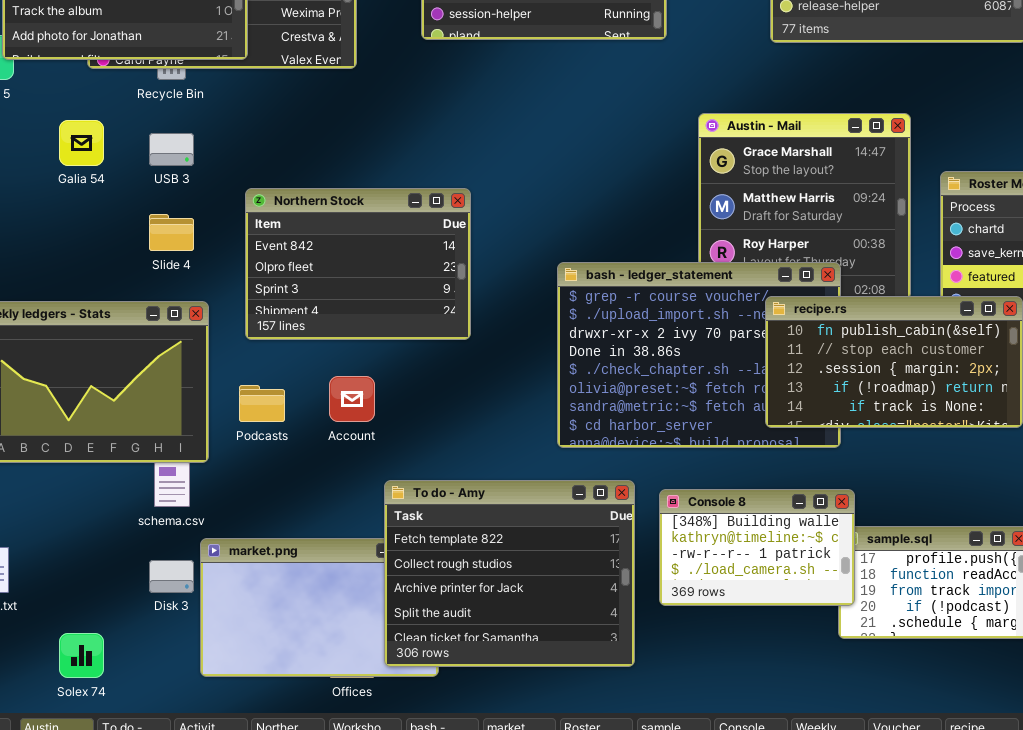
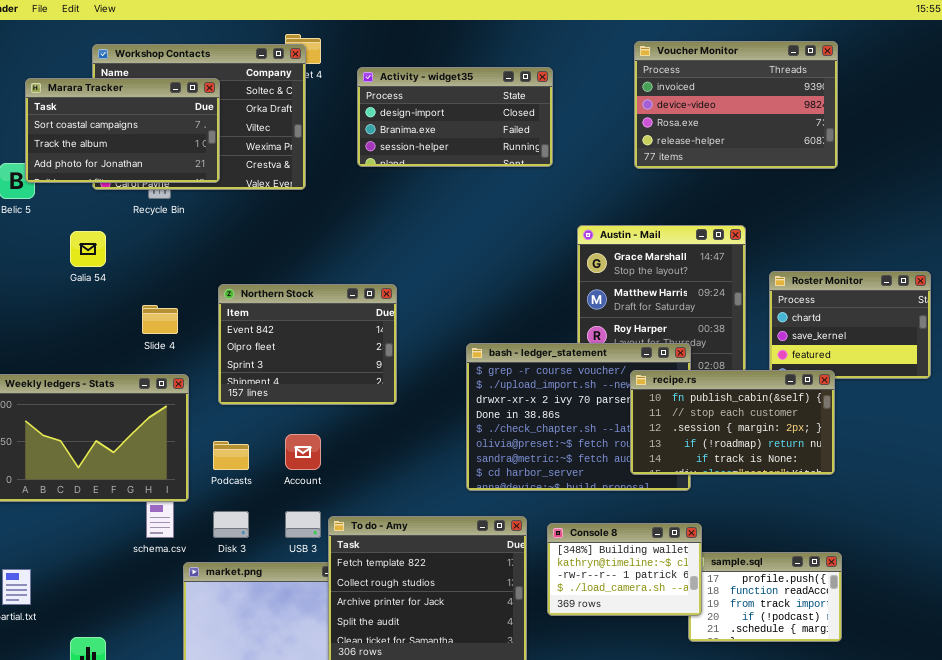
USB 3: [149,133,194,166] -> [285,511,321,538], moved
Disk 3: [149,560,194,593] -> [213,511,249,538], moved

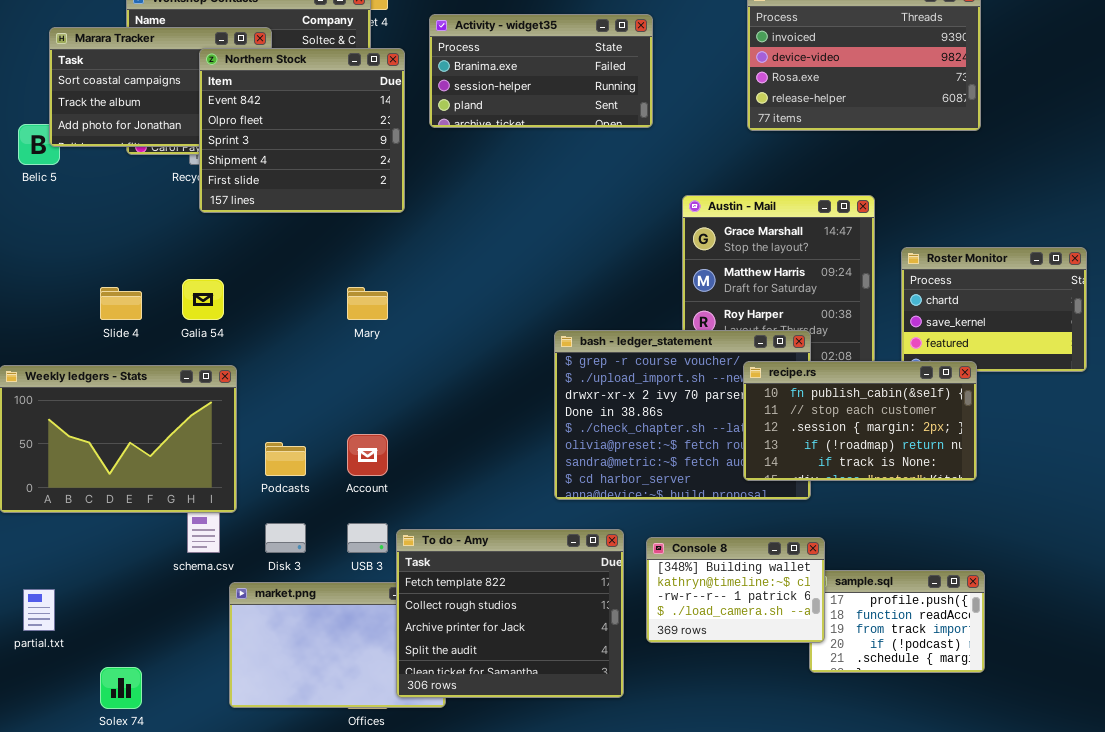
Activity - widget35: [357,67,553,167] -> [429,14,653,128], scrolled down 1 row
Galia 54: [70,231,106,267] -> [182,279,224,320], moved
Northern Stock: [218,284,397,405] -> [199,48,405,213], moved, resized
Slide 4: [142,305,178,334] -> [100,287,142,320], moved

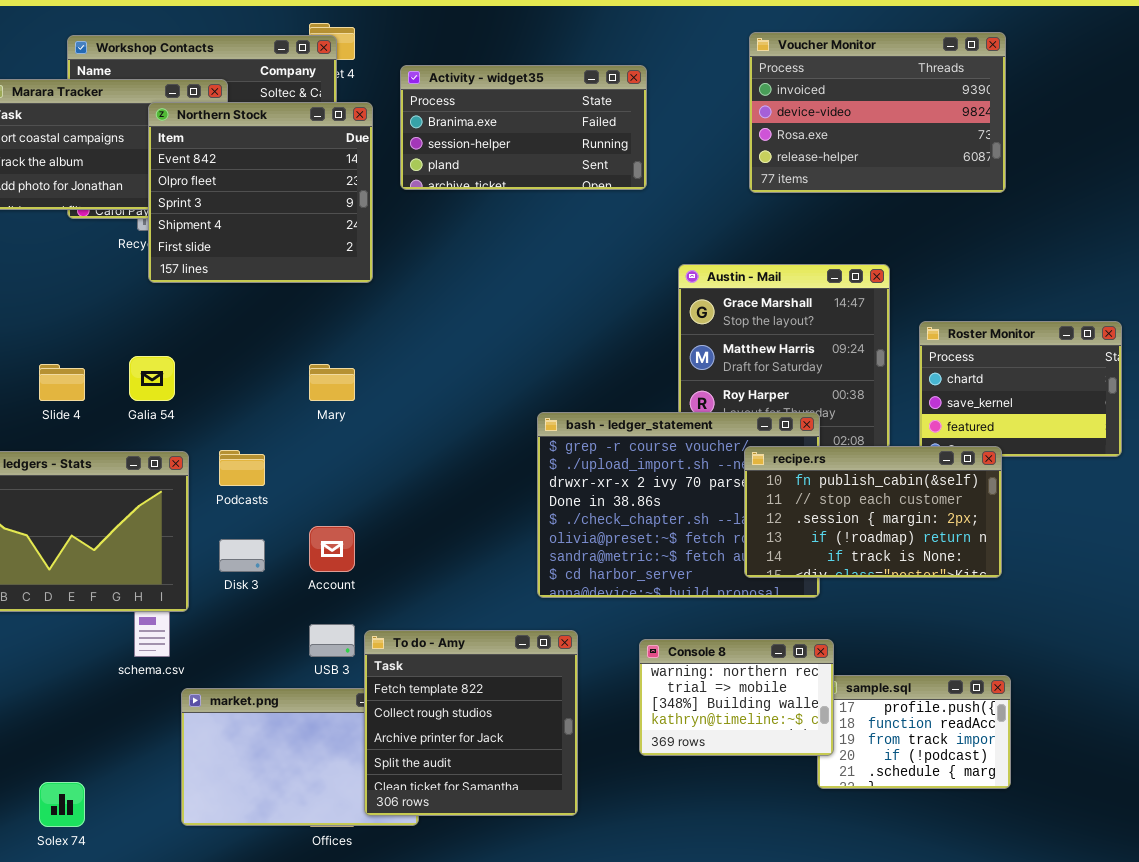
Podcasts: [265,442,306,476] -> [219,450,265,486], moved
Disk 3: [265,523,306,553] -> [219,539,265,572], moved
To do - Amy: [396,529,624,698] -> [364,630,578,816], resized
Console 8: [646,537,825,643] -> [639,639,834,756], scrolled up 2 rows

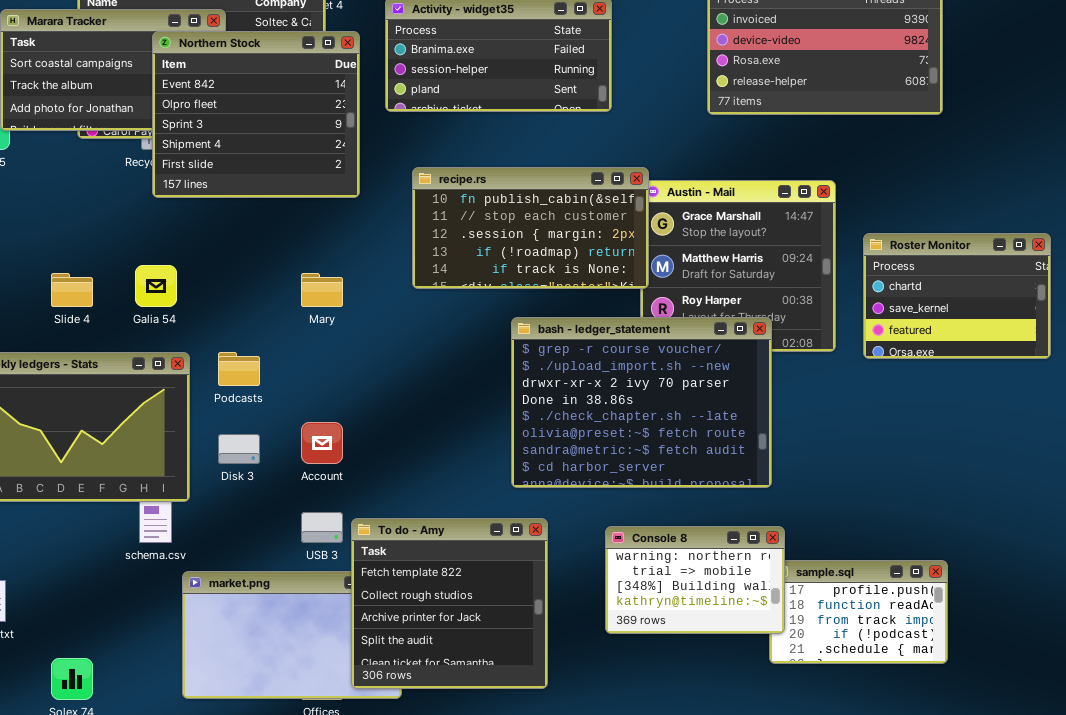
recipe.rs: [744,446,1002,578] -> [412,167,649,289], moved

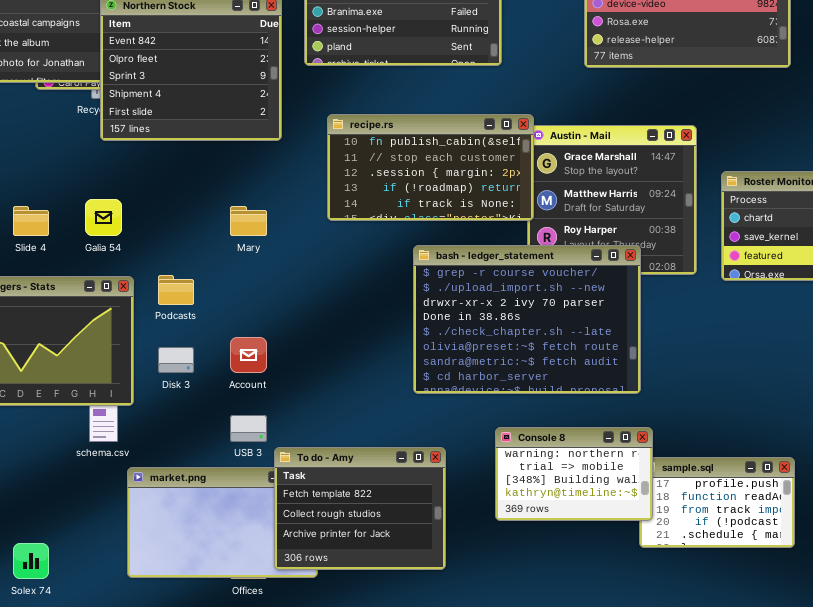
To do - Amy: [351,518,548,689] -> [274,447,446,570], resized

